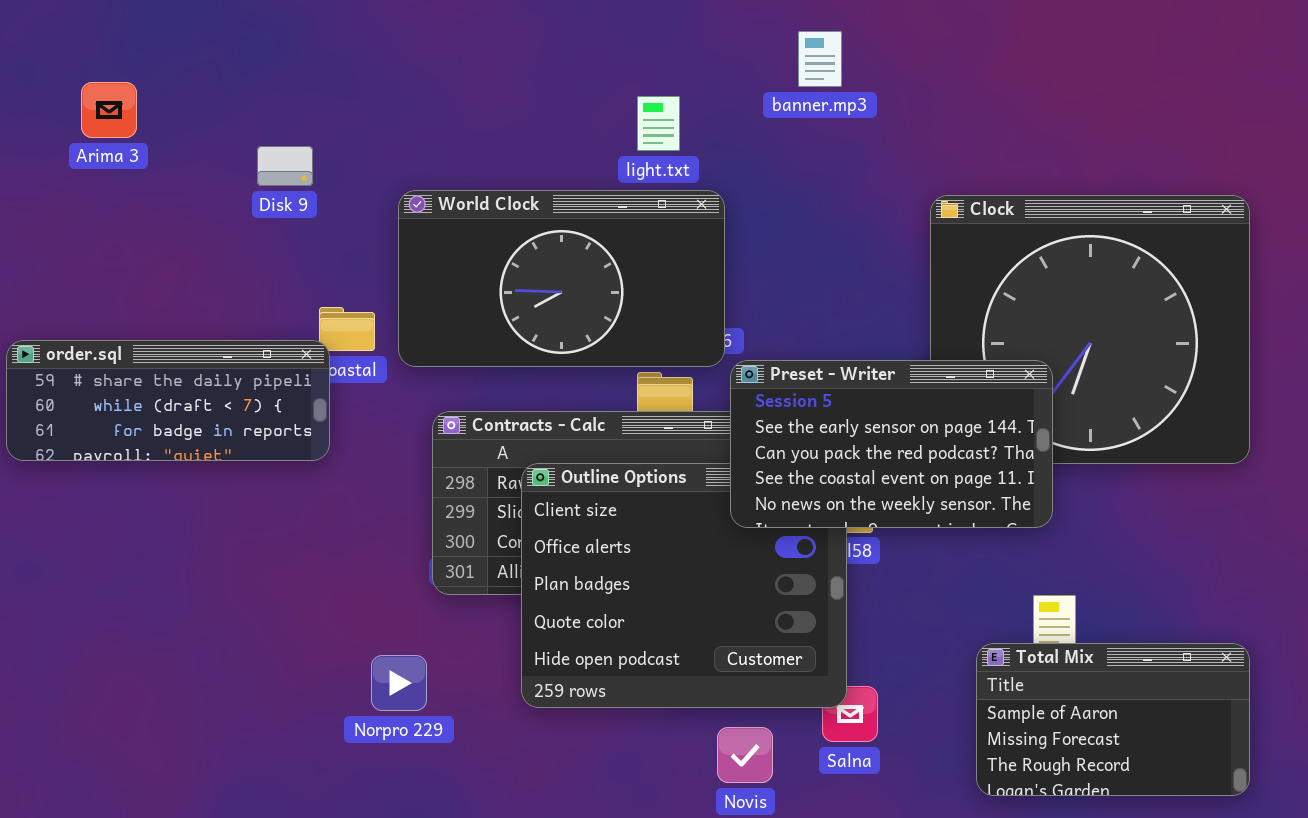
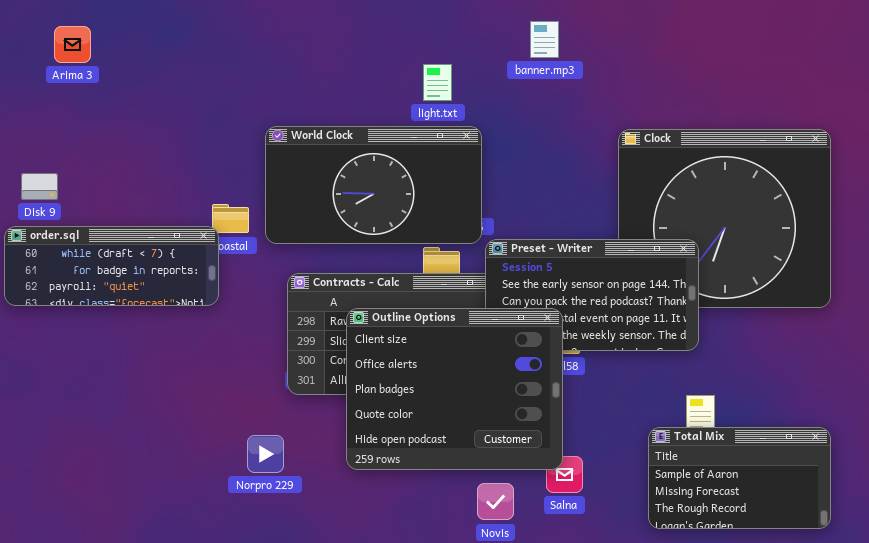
Arima 3: [81,82,137,138] -> [54,26,91,63], moved
Disk 9: [257,146,313,186] -> [21,173,58,200], moved
order.sql: [6,340,330,461] -> [4,226,219,306], scrolled down 1 row
Outline Options: [521,463,847,708] -> [346,308,563,470], raised

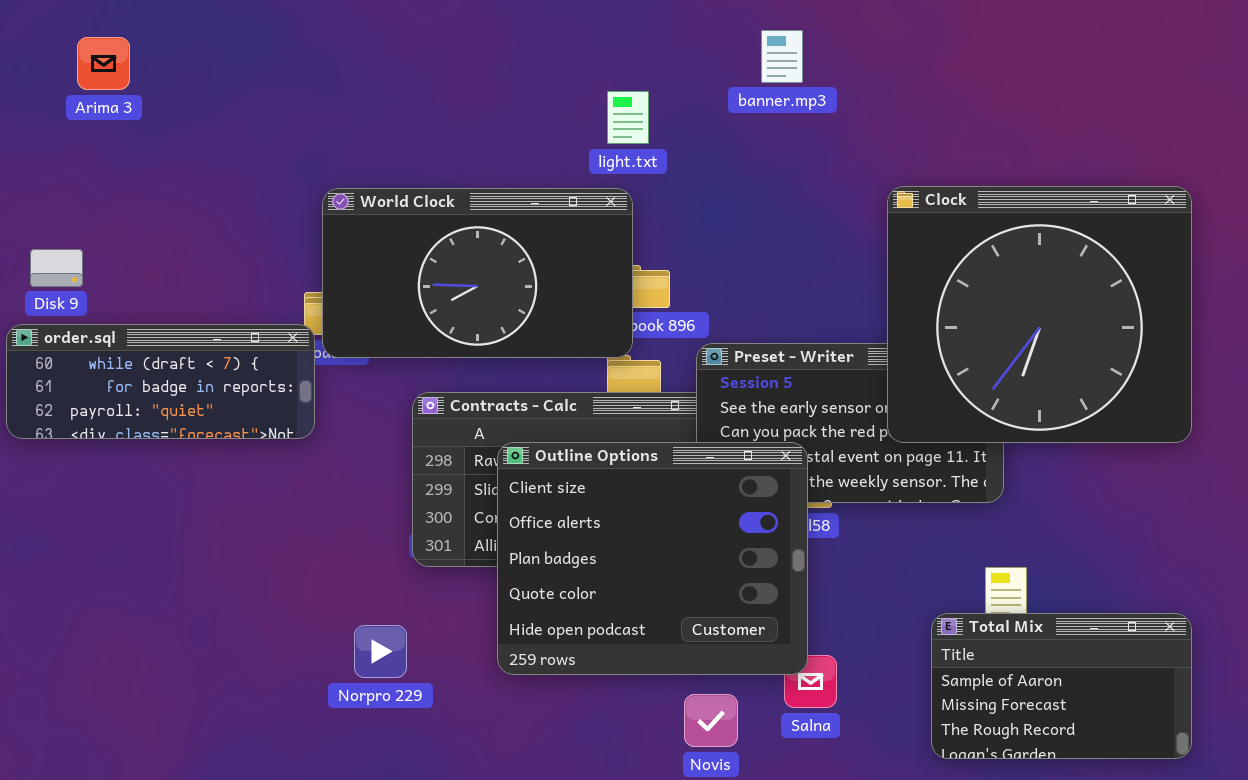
World Clock: [265,126,482,244] -> [322,188,633,358], moved
Clock: [618,129,831,308] -> [887,186,1192,443], raised

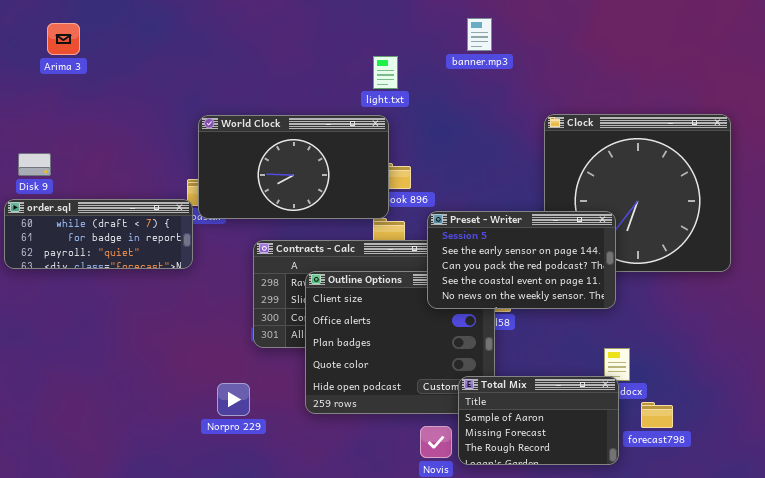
Preset - Writer: [696,343,1004,503] -> [427,211,616,309], raised
Total Mix: [931,613,1192,759] -> [458,376,619,465], moved

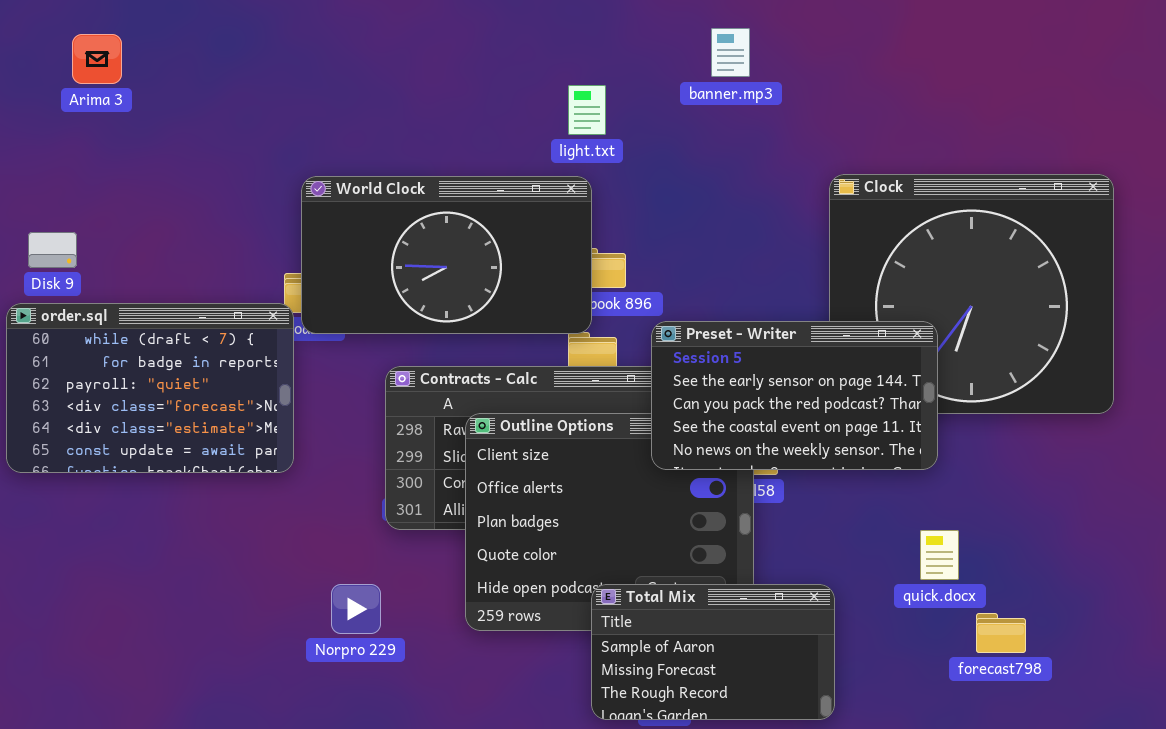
order.sql: [4,199,193,269] -> [6,303,294,473], resized
Total Mix: [458,376,619,465] -> [591,584,835,720], moved

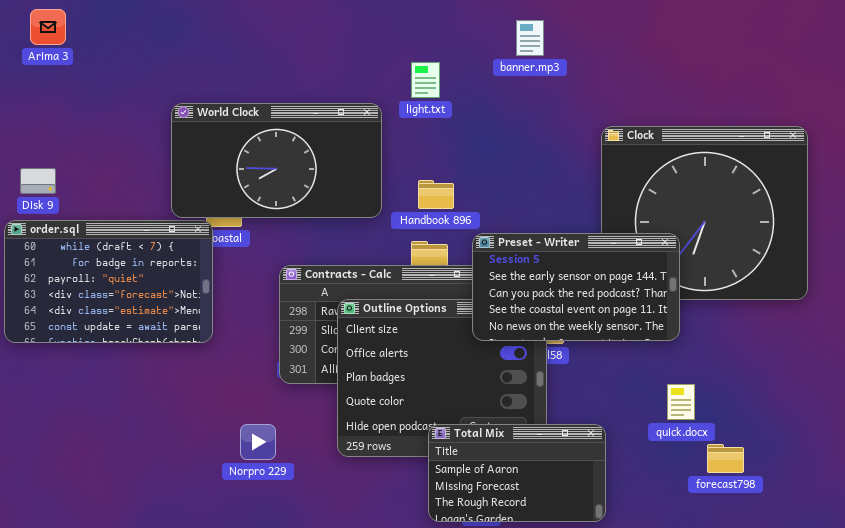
Arima 3: [72,34,122,84] -> [30,9,66,45], moved
World Clock: [301,176,592,334] -> [171,103,382,218], moved

